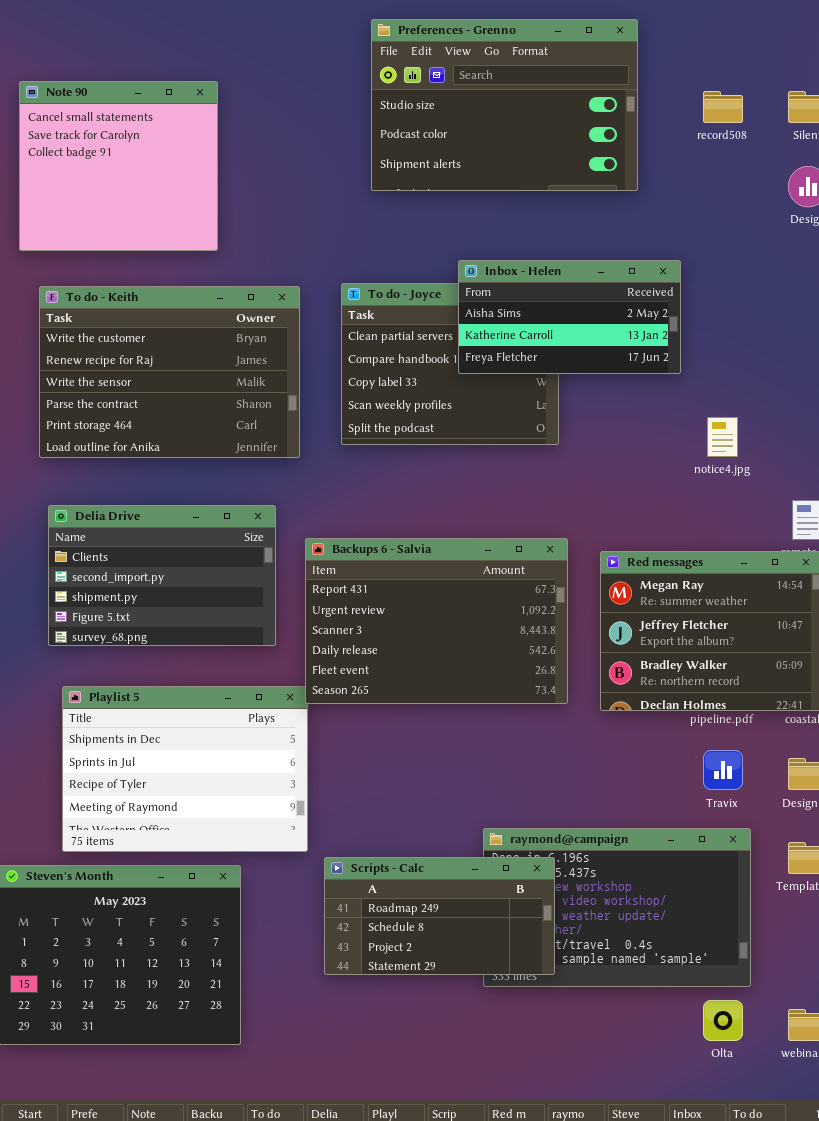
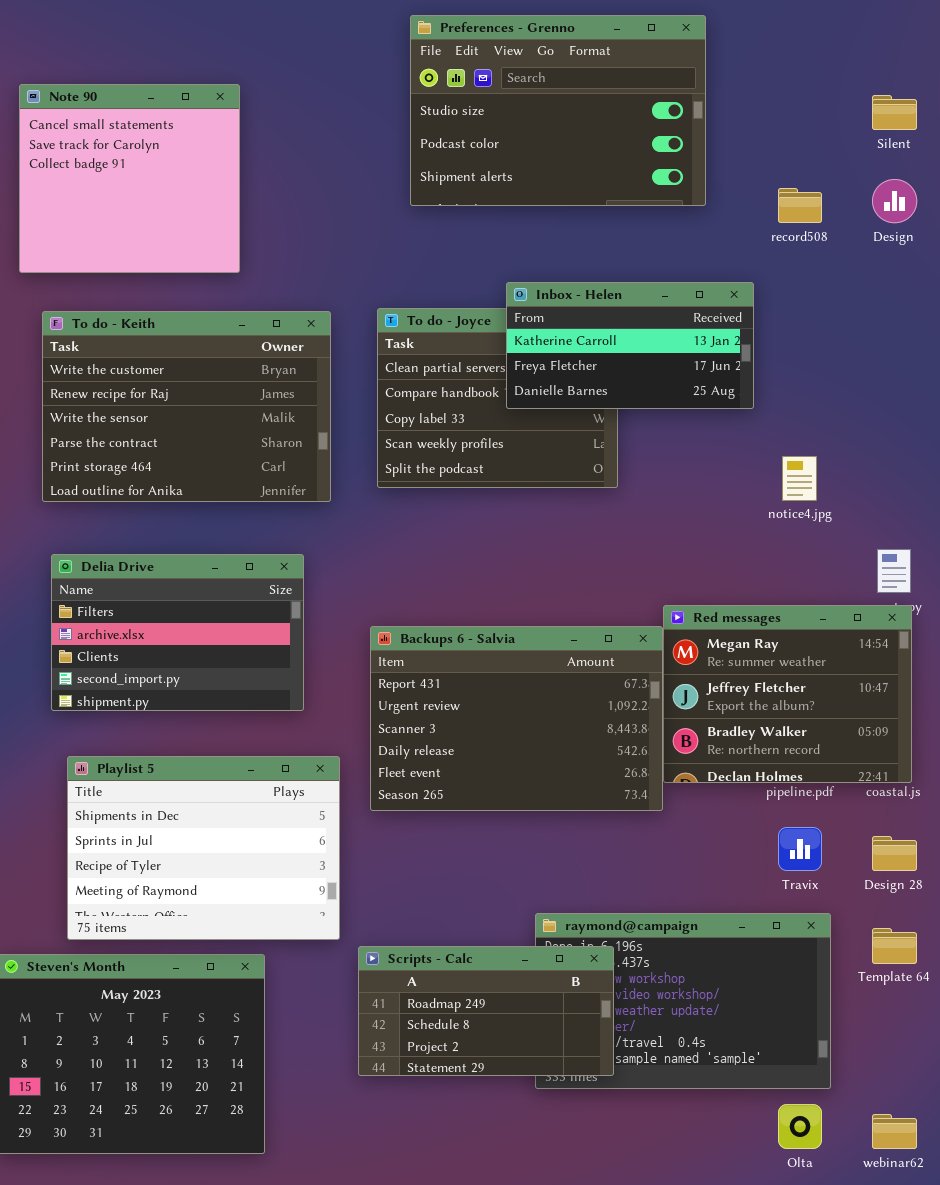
record508: [703,91,743,123] -> [778,188,822,223], moved
Inbox - Helen: [458,260,681,374] -> [506,282,754,409], scrolled down 1 row
Delia Drive: [48,505,276,646] -> [51,554,304,711], scrolled up 2 rows
Backups 6 - Salvia: [305,538,568,704] -> [370,626,663,811], moved

